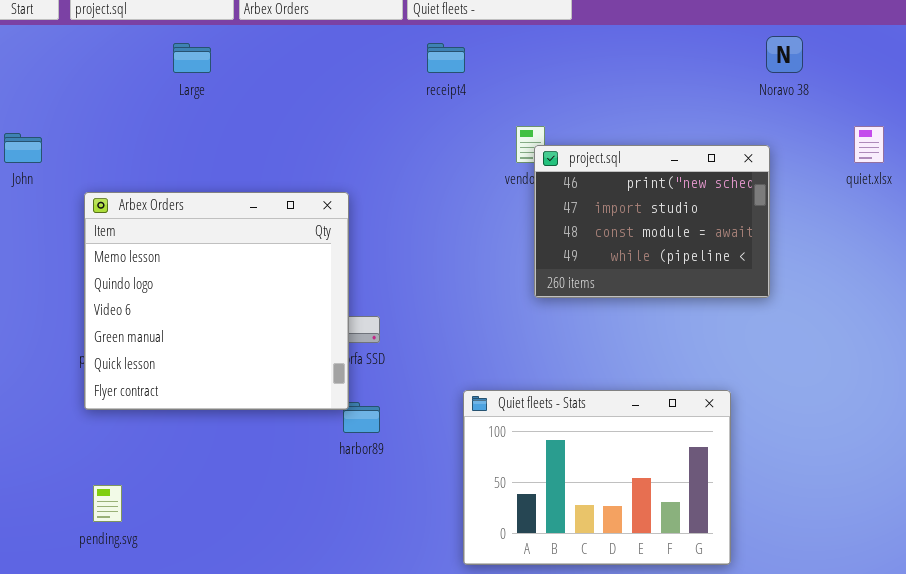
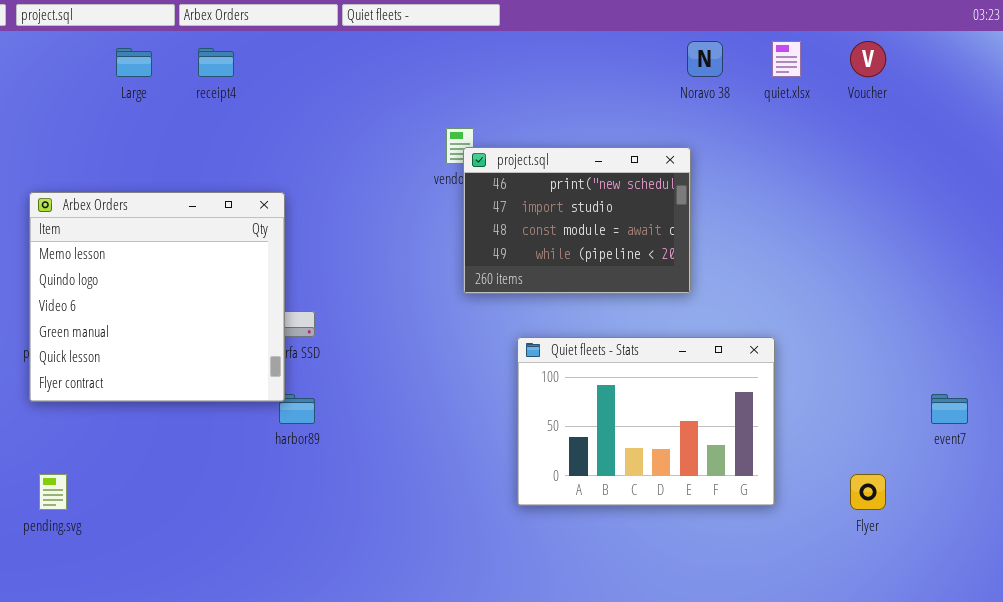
receipt4: [427,43,465,73] -> [198,48,234,77], moved
quiet.xlsx: [854,126,884,163] -> [772,41,801,77], moved
Quiet fleets - Stats: [463,390,731,565] -> [517,337,775,506], moved

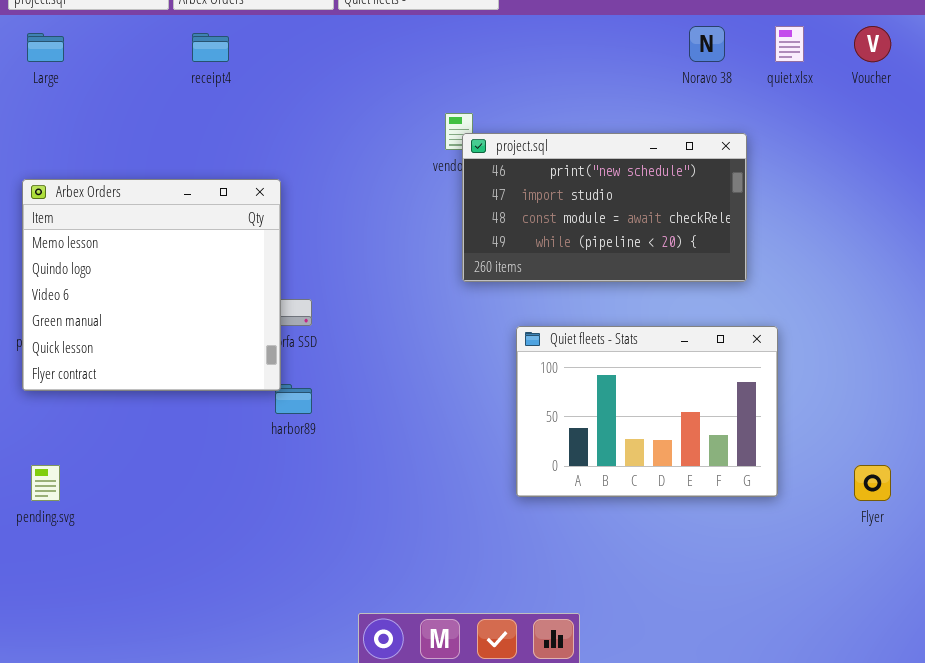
Large: [116,48,152,77] -> [27,33,64,62], moved
project.sql: [463,147,691,294] -> [462,133,747,282], resized

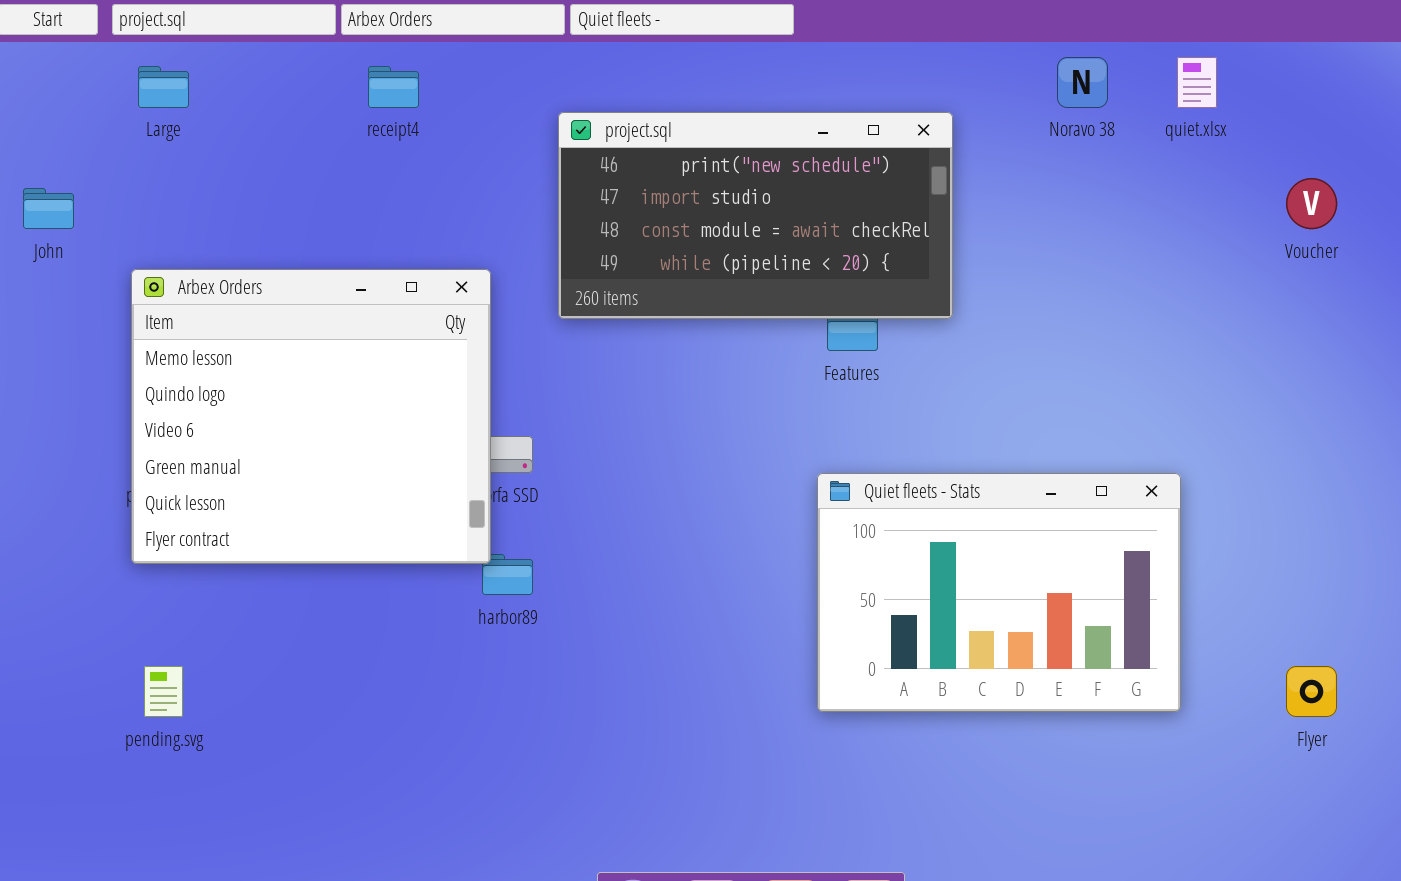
Voucher: [854,26,891,62] -> [1286,178,1337,229], moved
project.sql: [462,133,747,282] -> [558,112,953,319], moved

